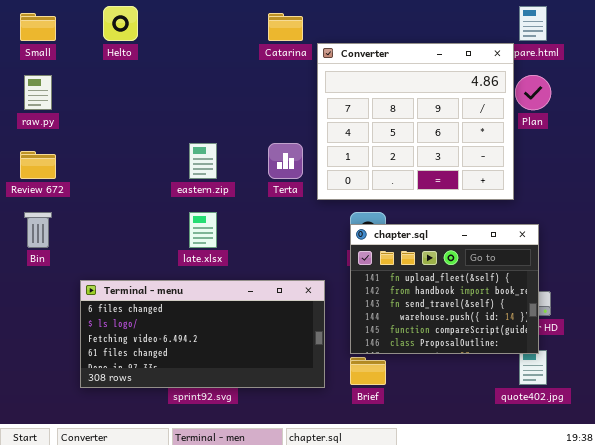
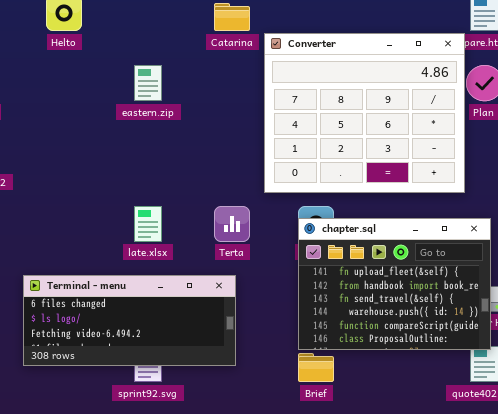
eastern.zip: [189,143,217,179] -> [134,65,162,101], moved
Terta: [268,143,303,179] -> [214,206,250,242], moved
Terminal - menu: [80,280,325,388] -> [23,275,236,366], resized

